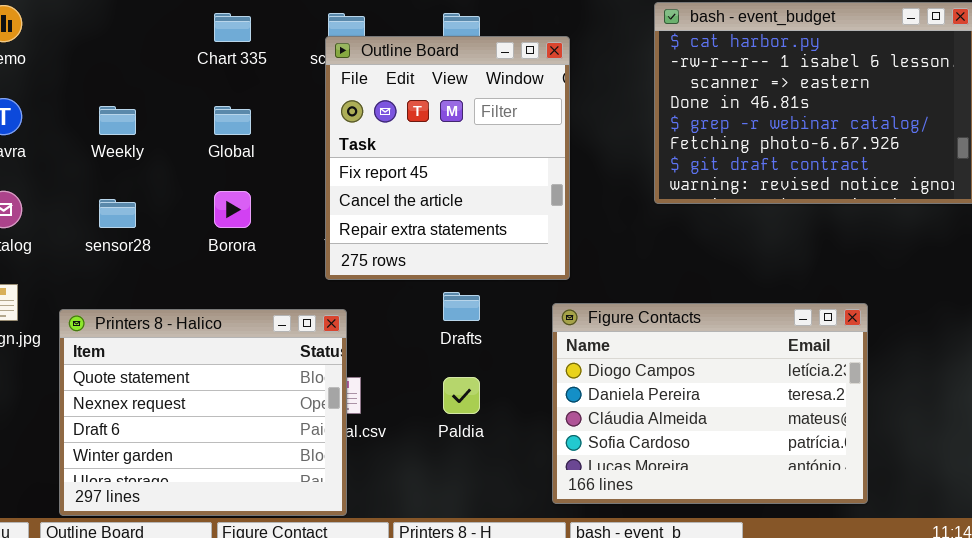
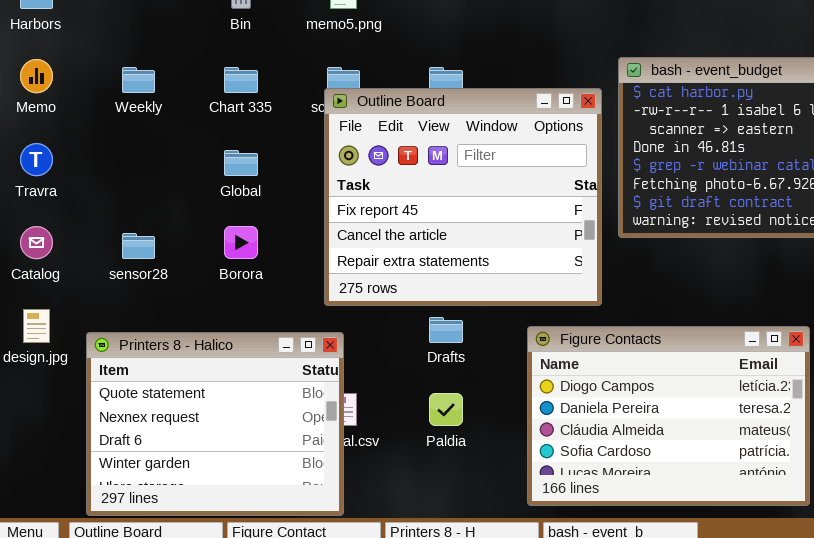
Outline Board: [325,36,570,280] -> [324,88,602,306], resized
Weekly: [99,106,136,135] -> [122,67,155,93], moved

